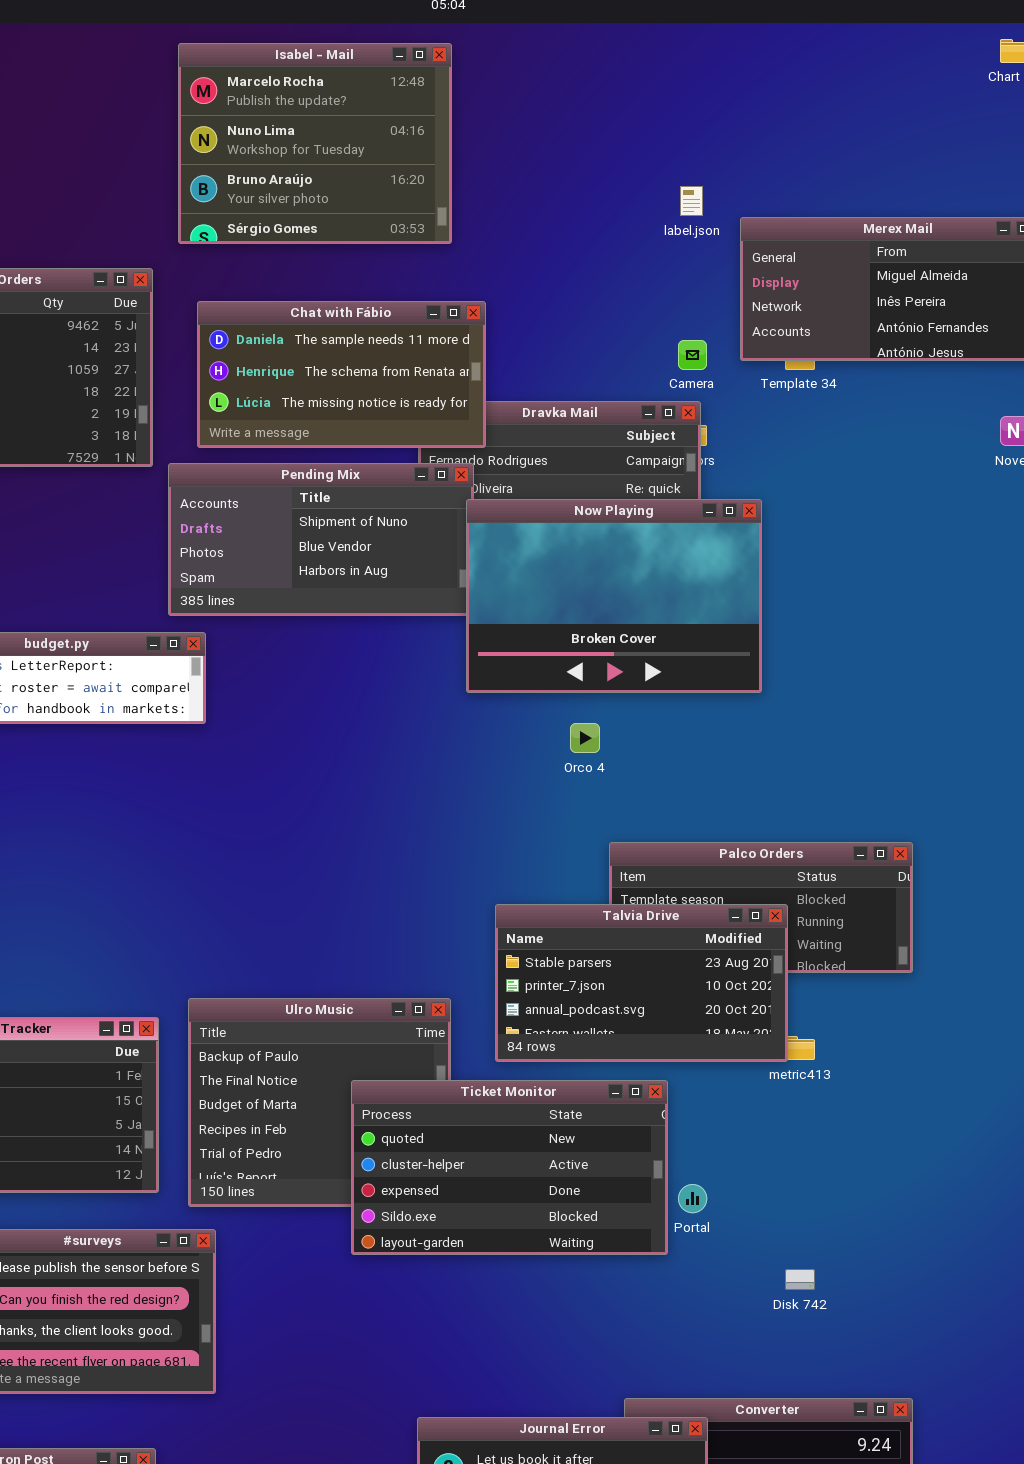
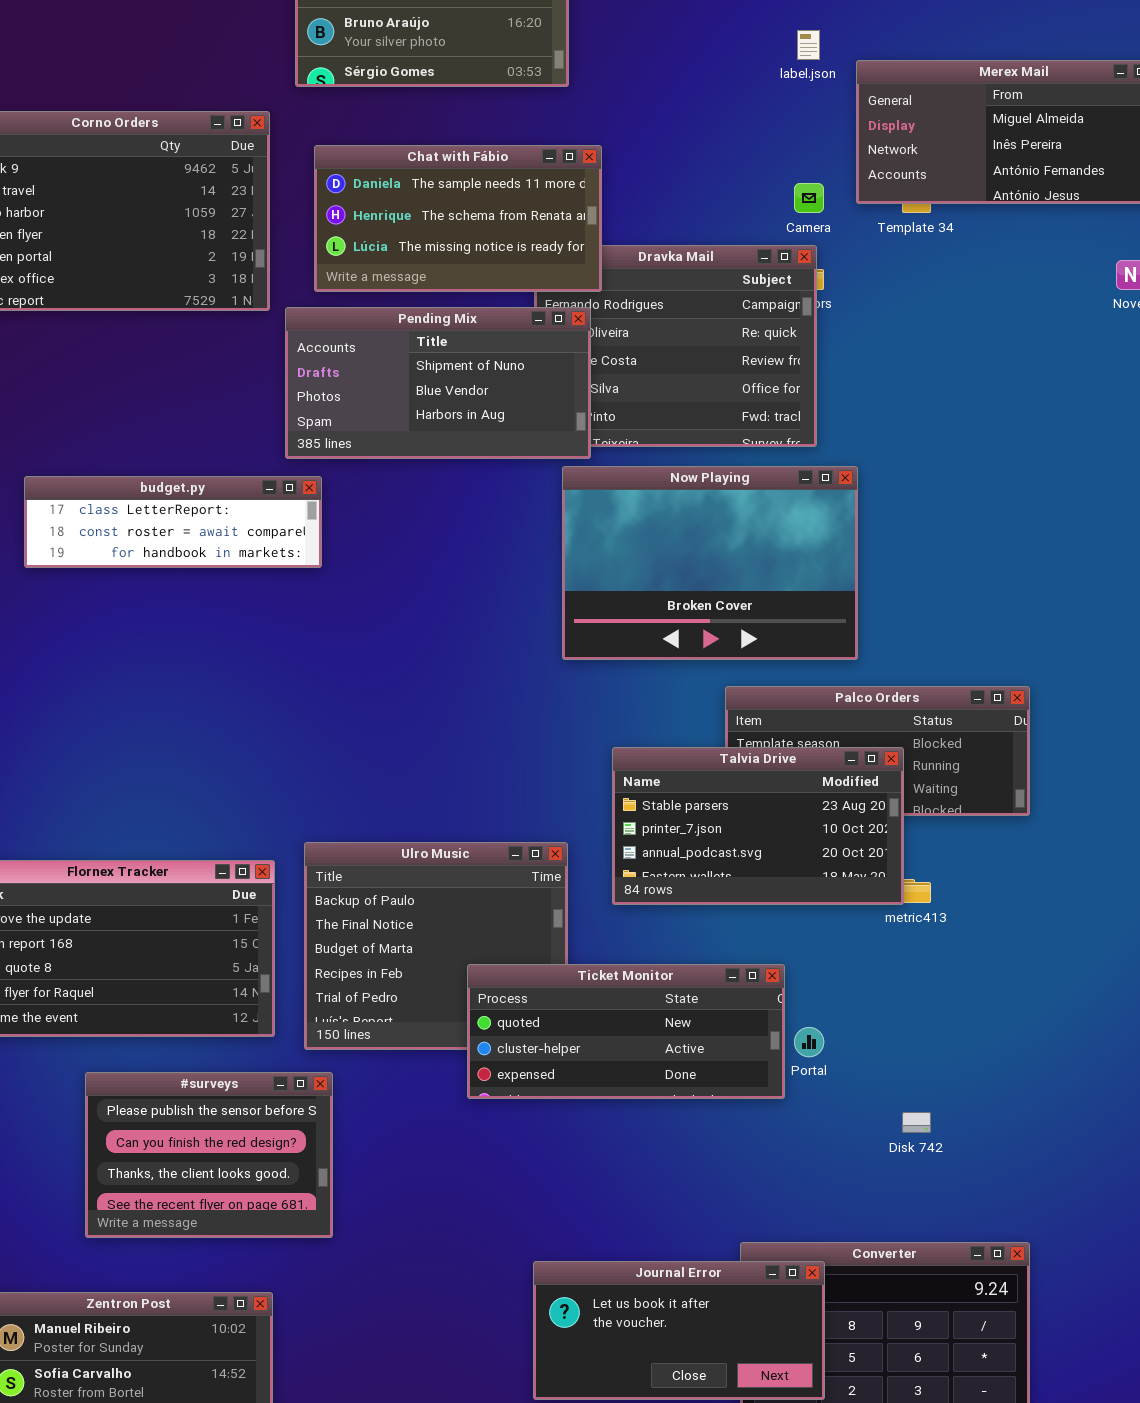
Now Playing: [466,499,762,693] -> [562,466,858,660], moved
Ticket Monitor: [351,1080,668,1255] -> [467,964,785,1099], resized

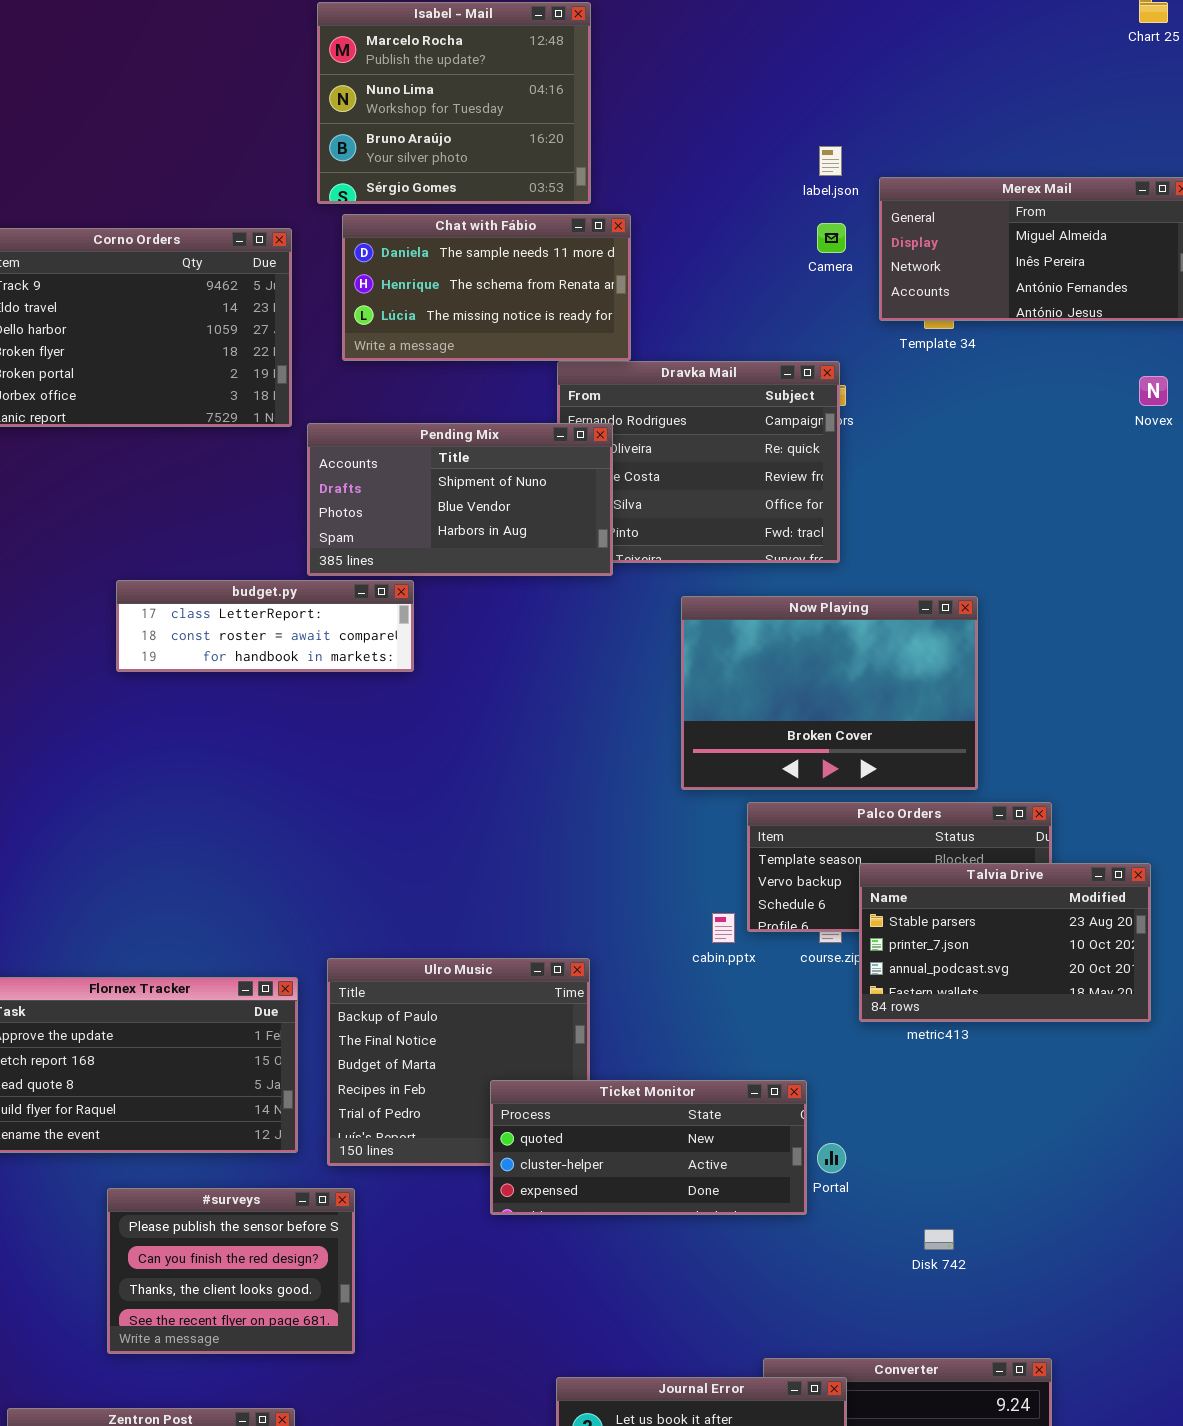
Chat with Fábio: [314,145,602,292] -> [342,214,631,361], moved
Camera: [794,183,824,213] -> [817,223,846,253], moved
Now Playing: [562,466,858,660] -> [681,596,978,790], moved
budget.py: [24,476,322,568] -> [116,580,414,672], moved
Talvia Drive: [612,747,904,905] -> [859,863,1151,1022], moved

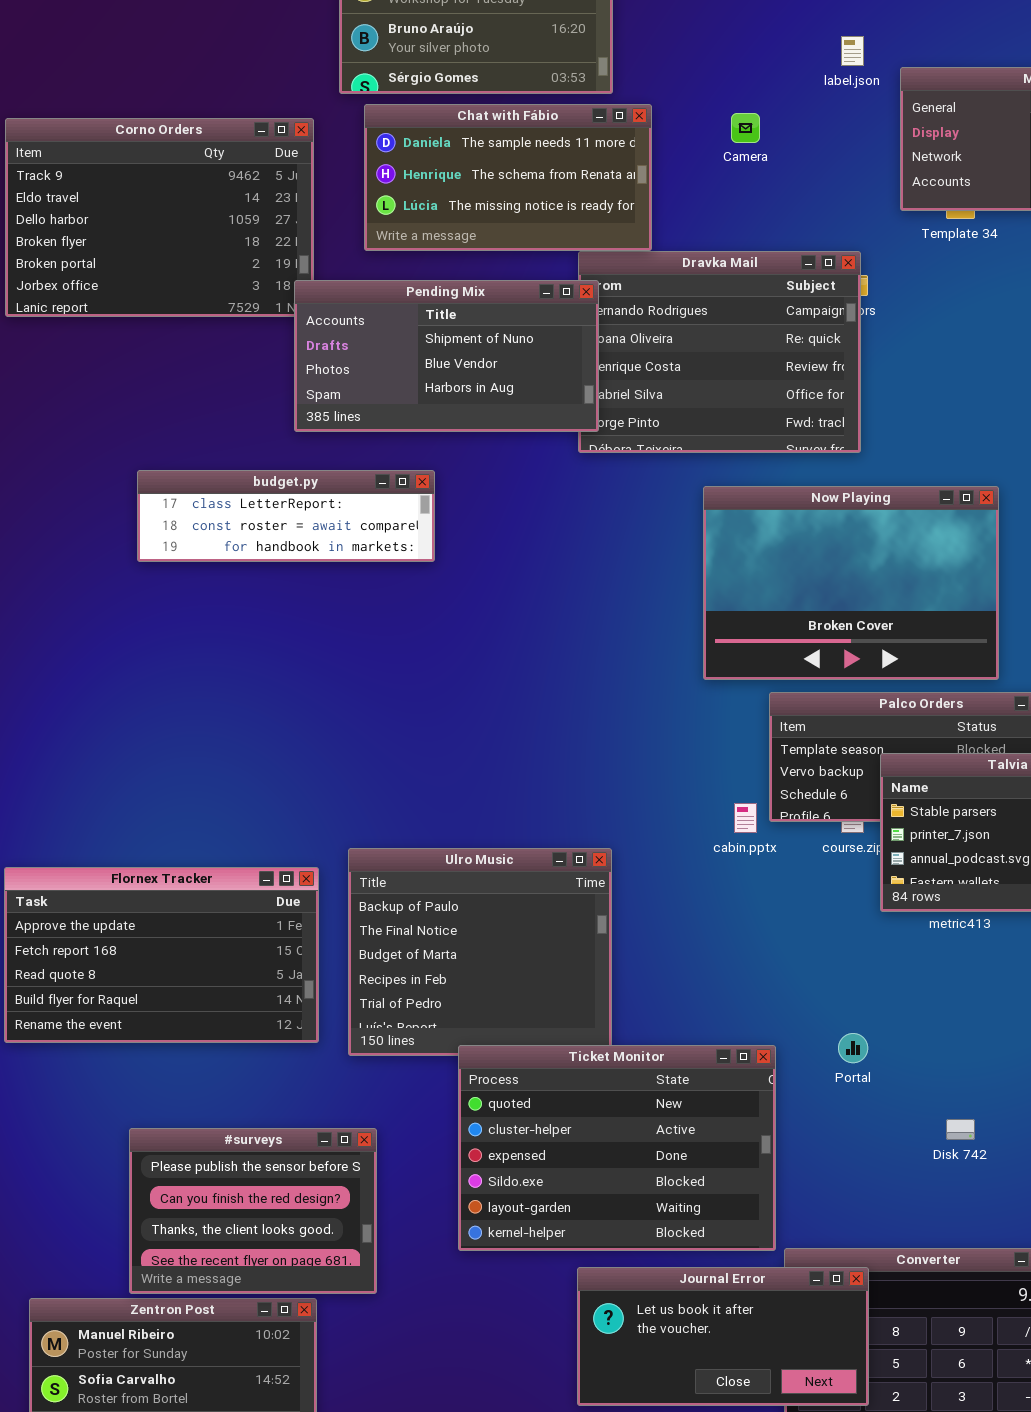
Camera: [817,223,846,253] -> [731,113,760,143], moved
Pending Mix: [307,423,613,576] -> [294,280,599,432], moved
Ticket Monitor: [490,1080,807,1215] -> [458,1045,776,1251], moved, resized
#surveys: [107,1188,355,1354] -> [129,1128,377,1294], moved

